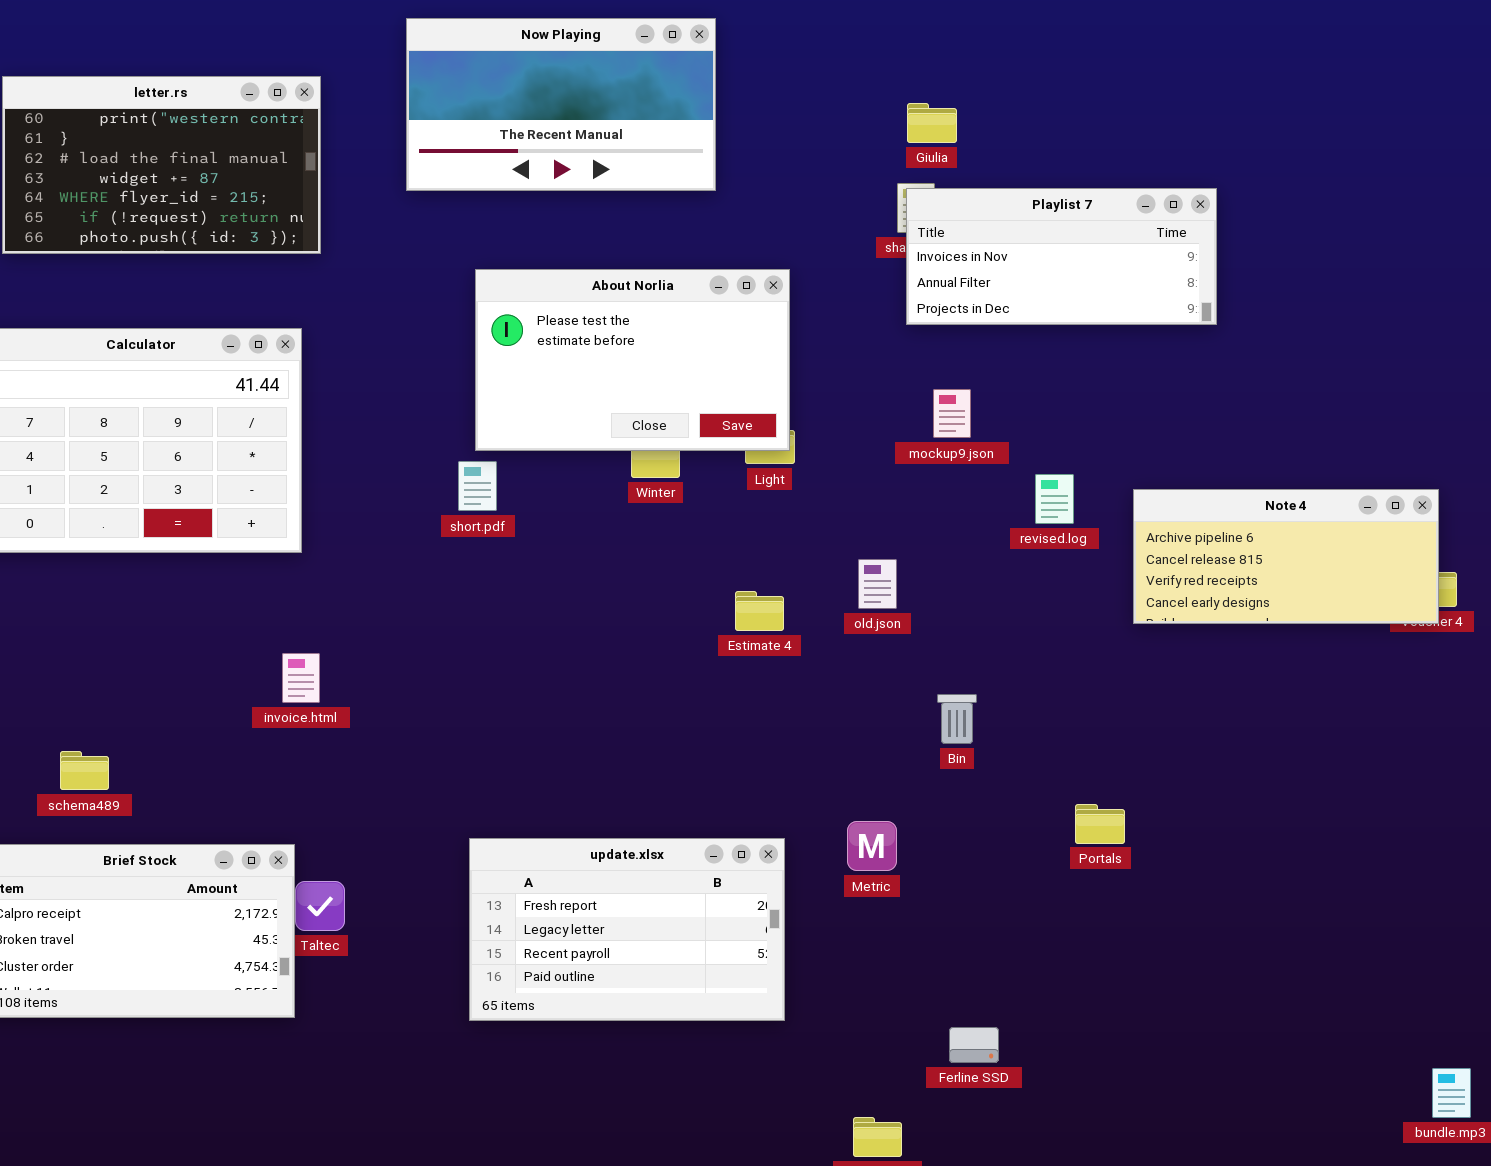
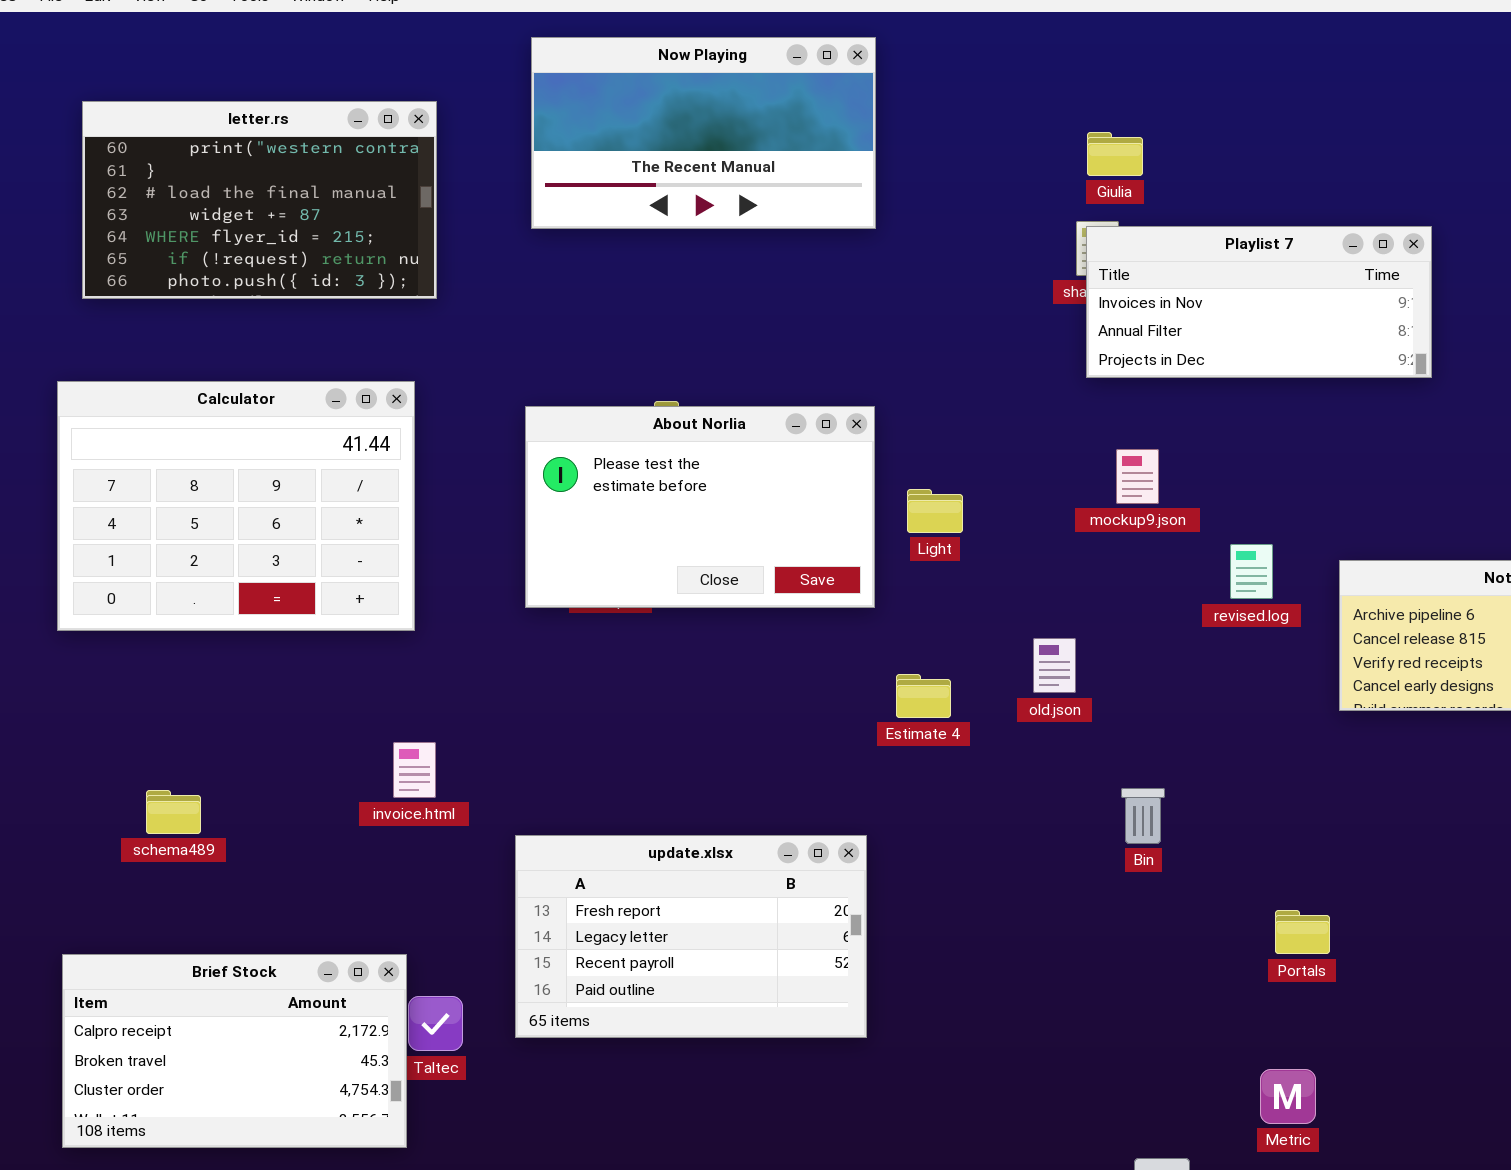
About Norlia: [475,269,790,451] -> [525,406,875,608], moved
schema489: [60,751,109,790] -> [146,790,201,834], moved
Metric: [847,821,897,871] -> [1260,1069,1316,1124], moved
update.xlsx: [469,838,785,1021] -> [515,835,867,1038], moved

